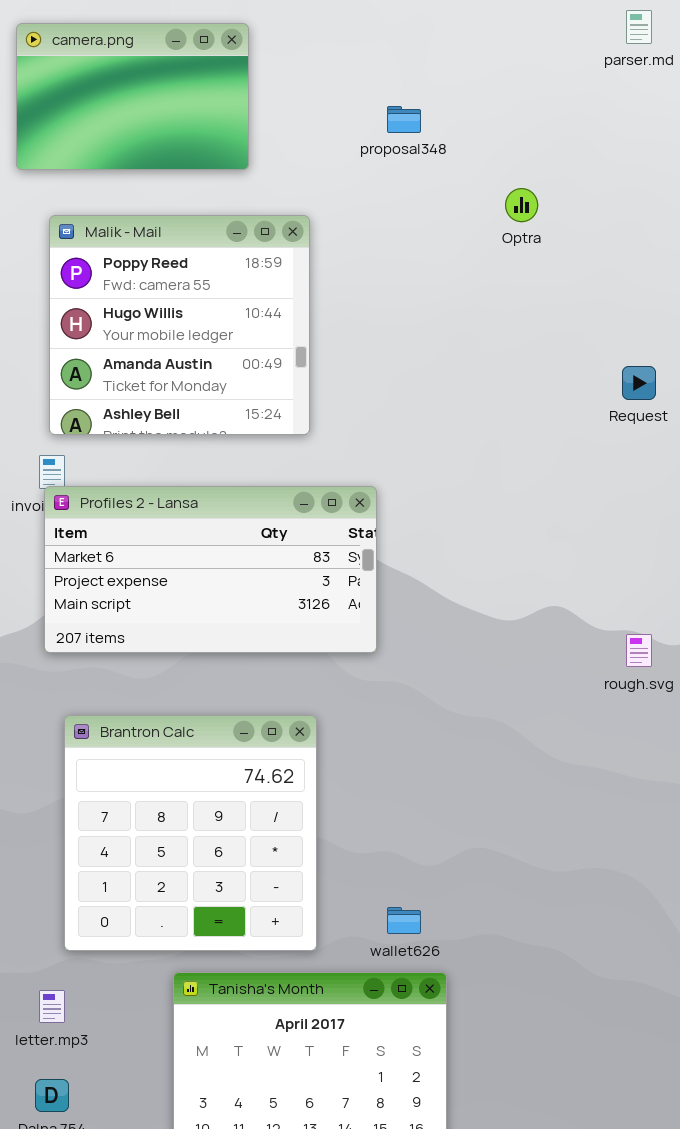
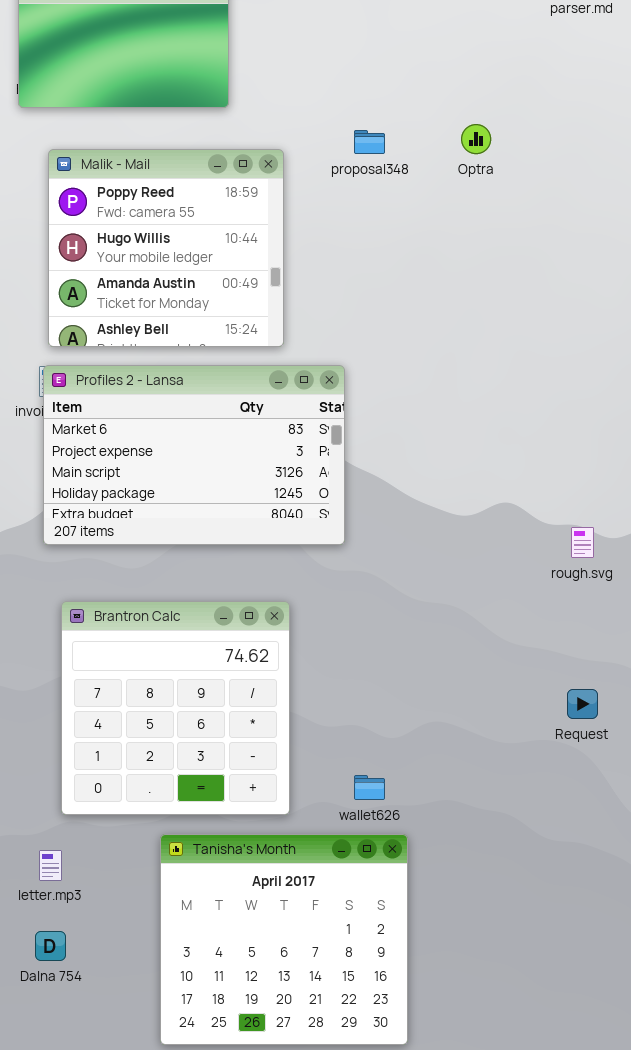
proposal348: [387,106,421,133] -> [354,130,385,154], moved
Request: [622,366,656,400] -> [567,689,598,719], moved
Profiles 2 - Lansa: [44,486,377,653] -> [43,365,345,545], resized

